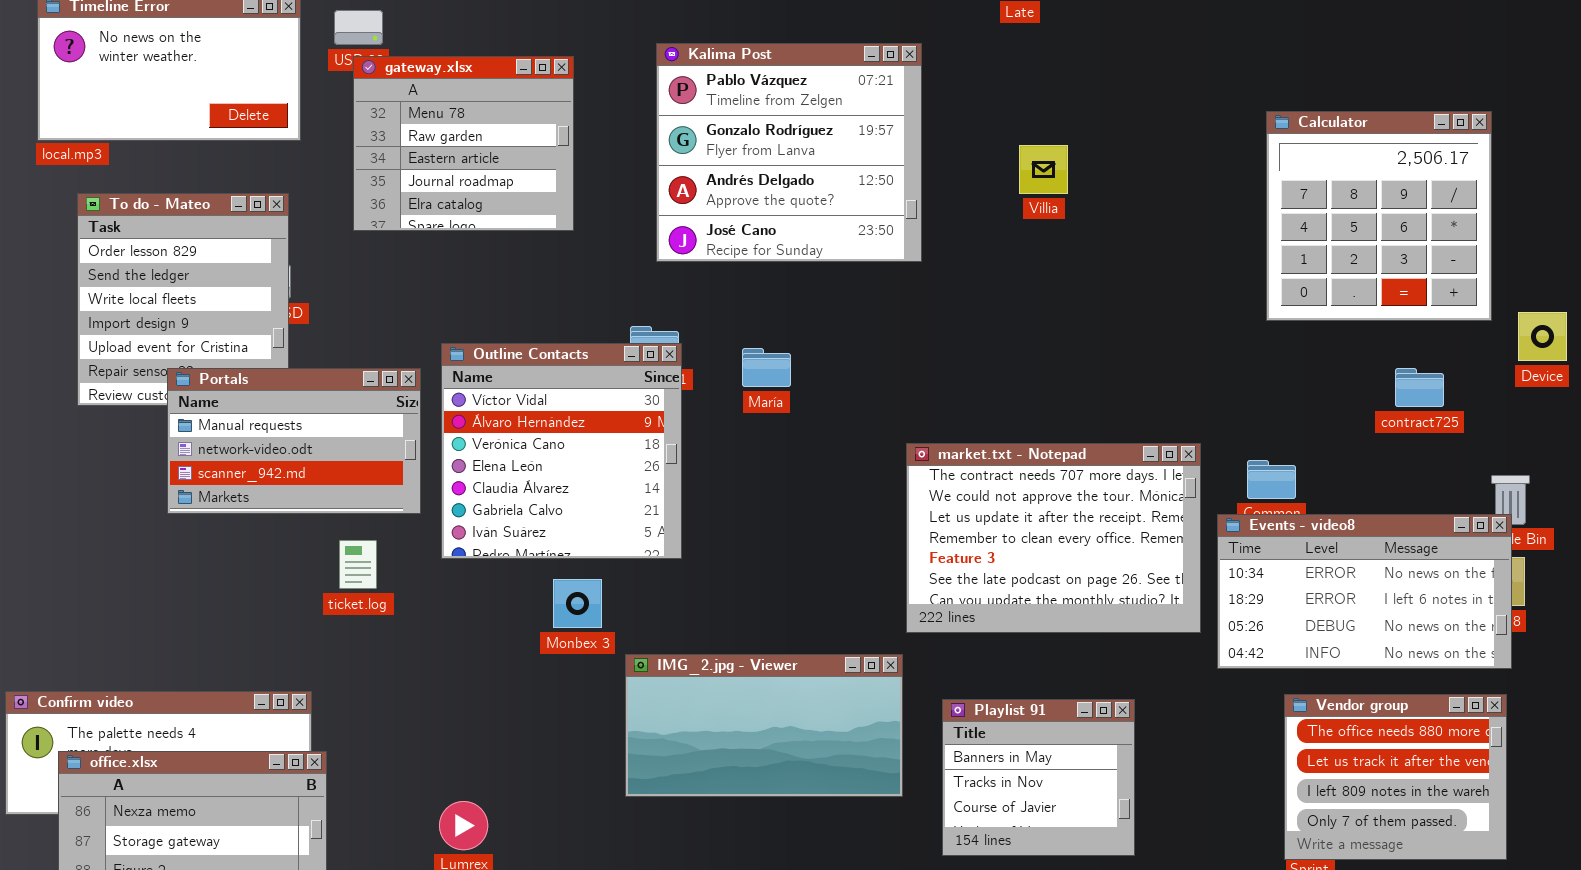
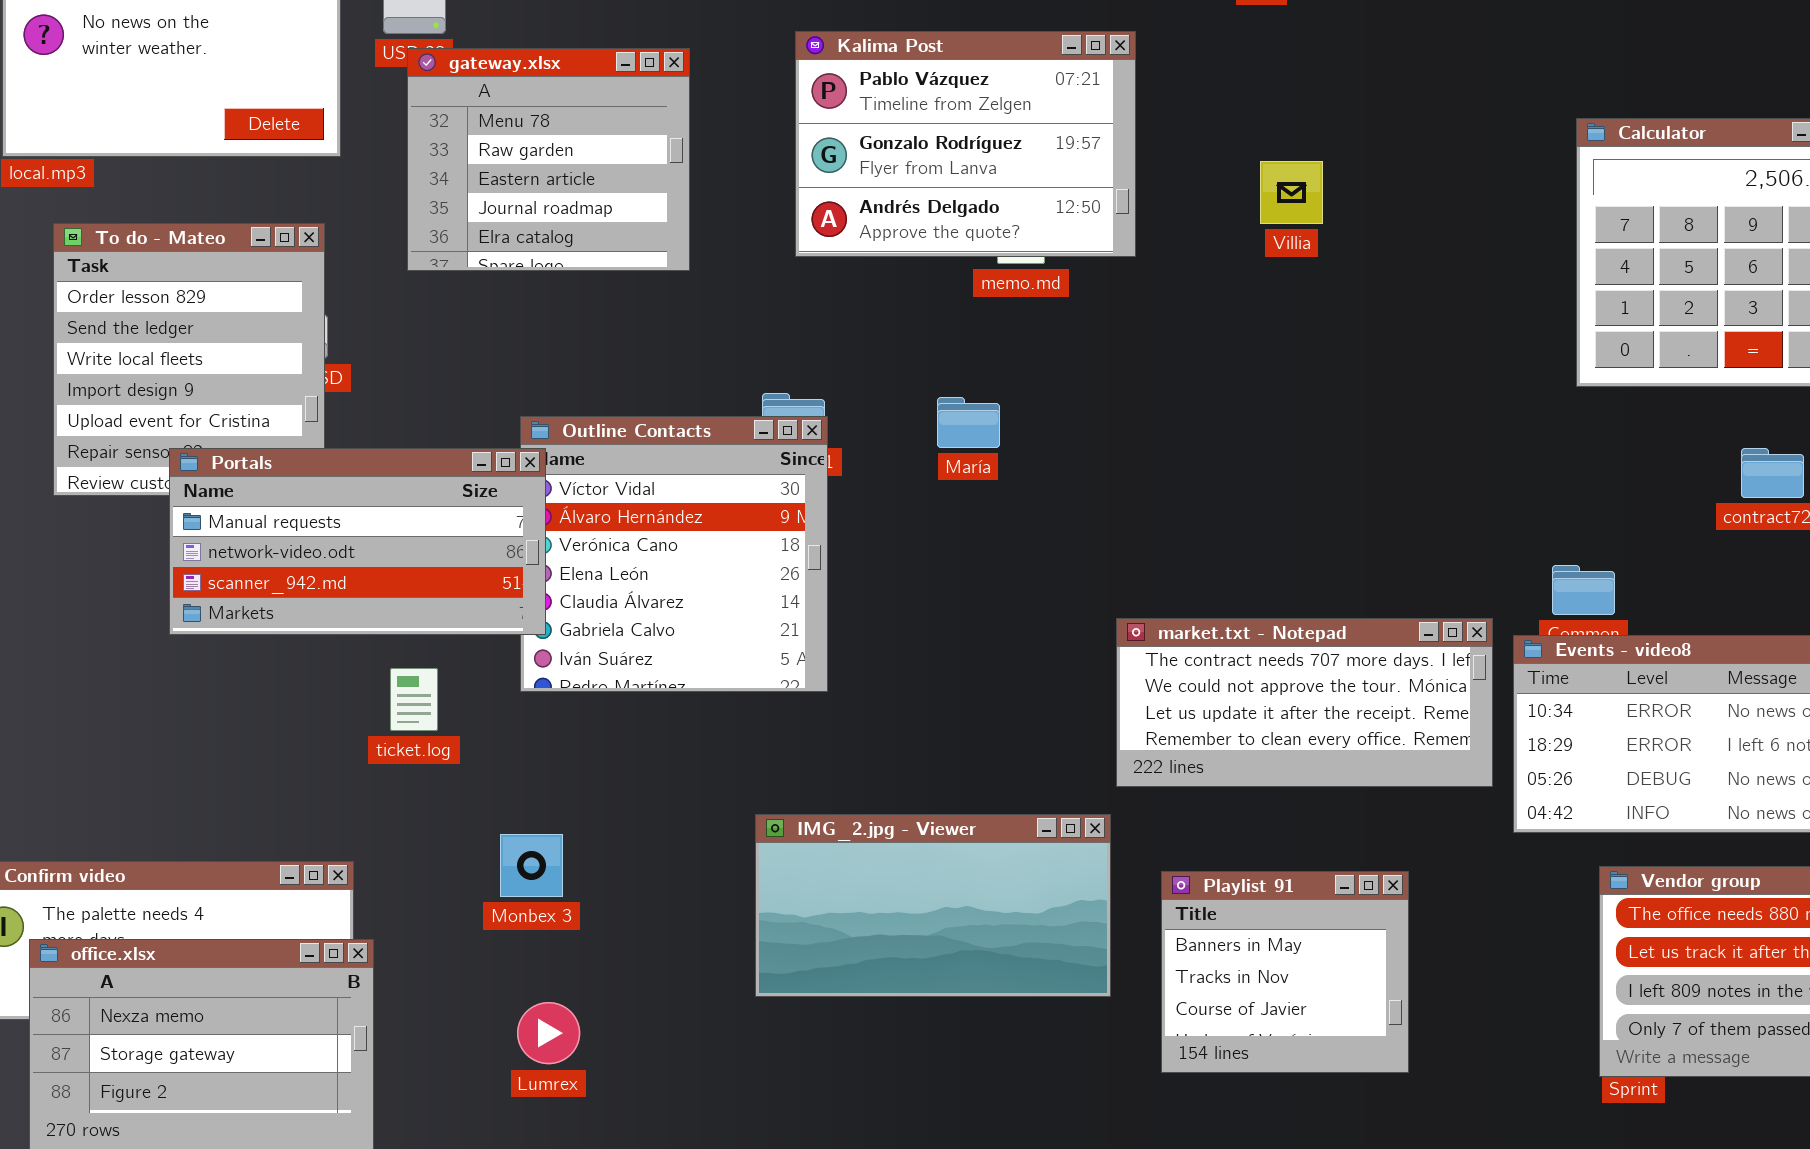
Kalima Post: [656,43,922,262] -> [795,31,1136,257], resized
María: [742,348,791,387] -> [937,397,1000,448], moved
Portals: [167,368,421,514] -> [169,448,546,635], resized
market.txt - Notepad: [906,443,1201,633] -> [1116,618,1493,787], resized
Monbex 3: [553,579,602,628] -> [500,834,563,897], moved

